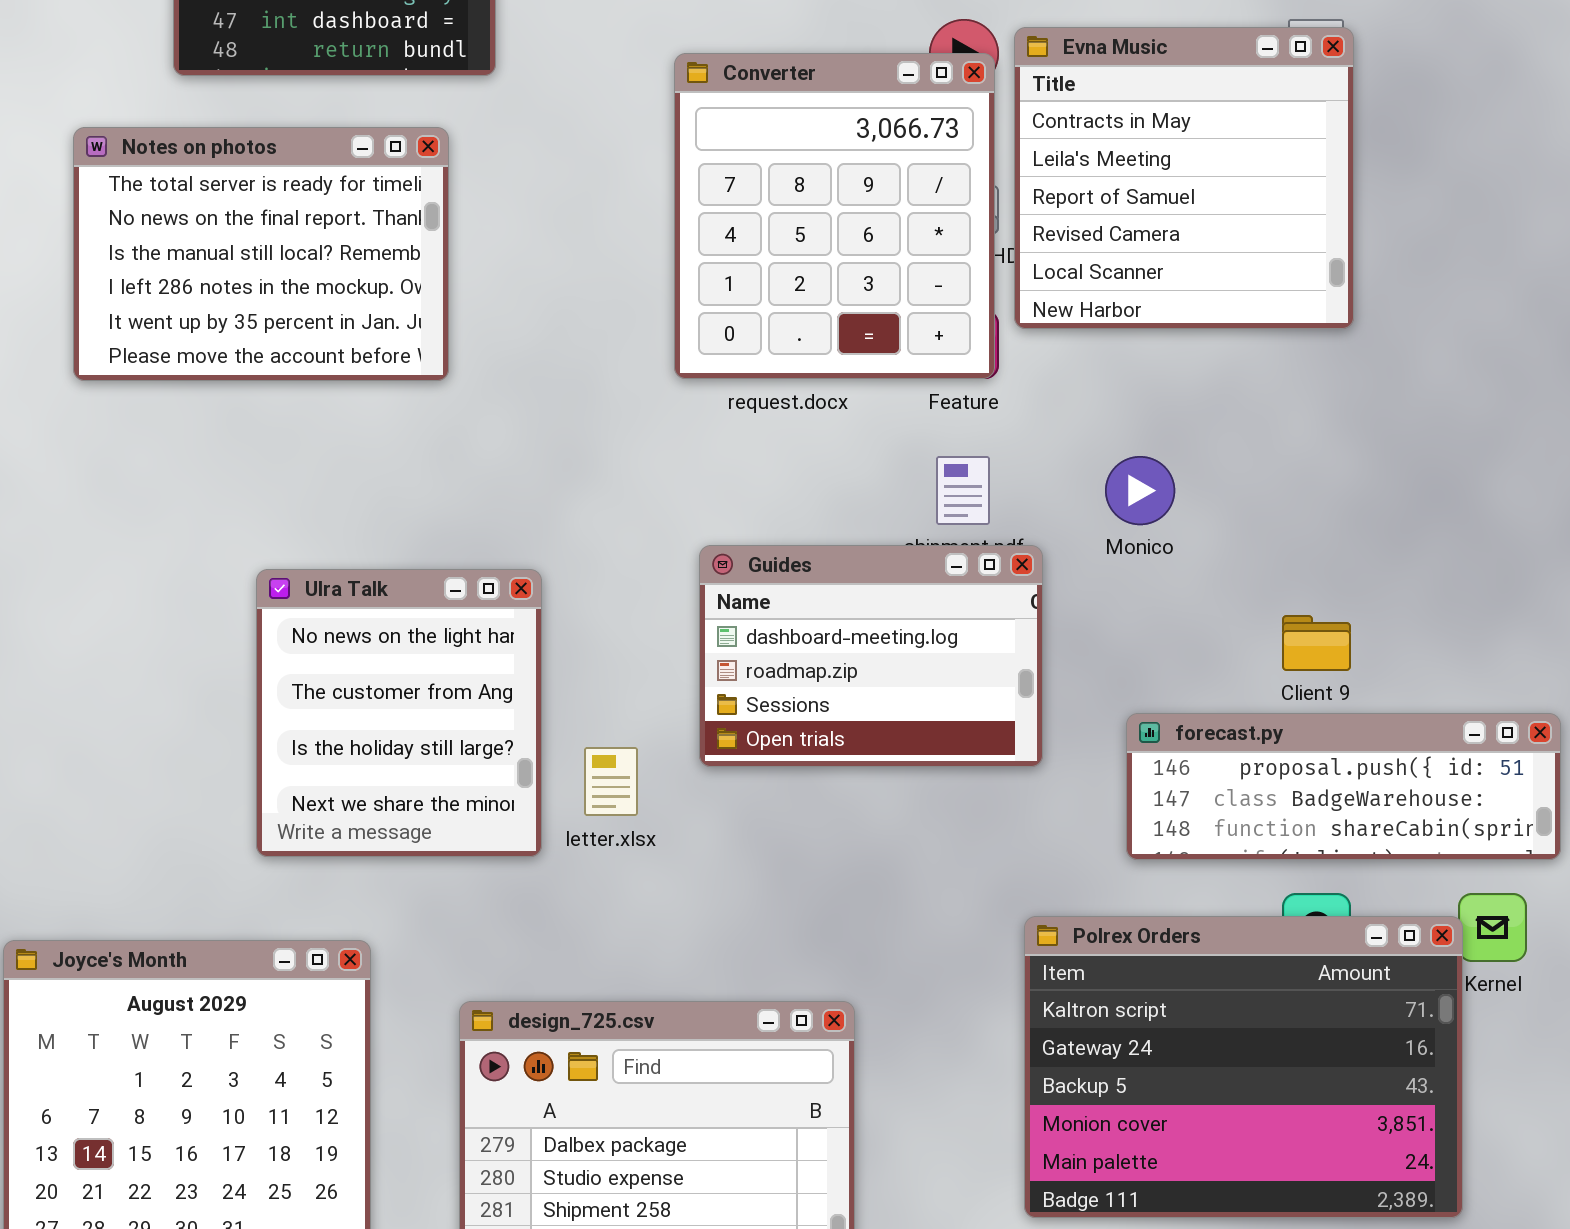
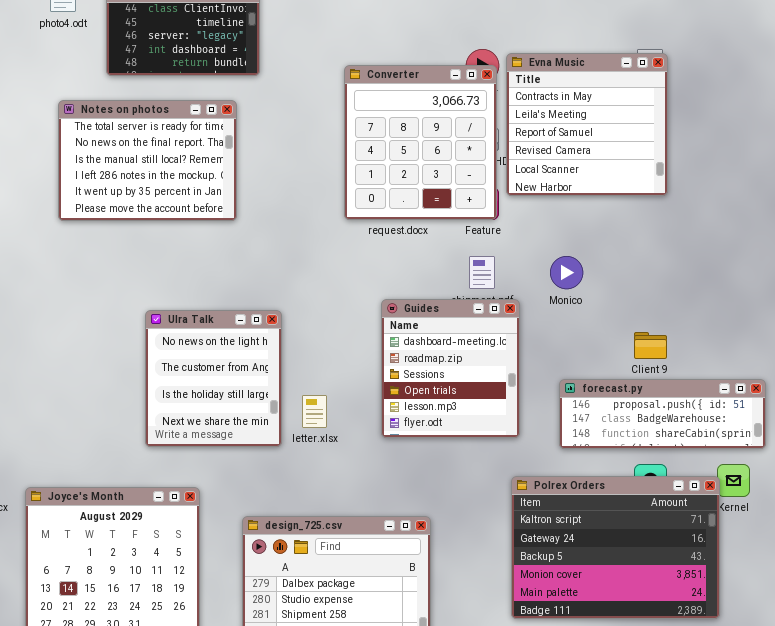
Guides: [699,545,1043,767] -> [381,299,520,438], resized

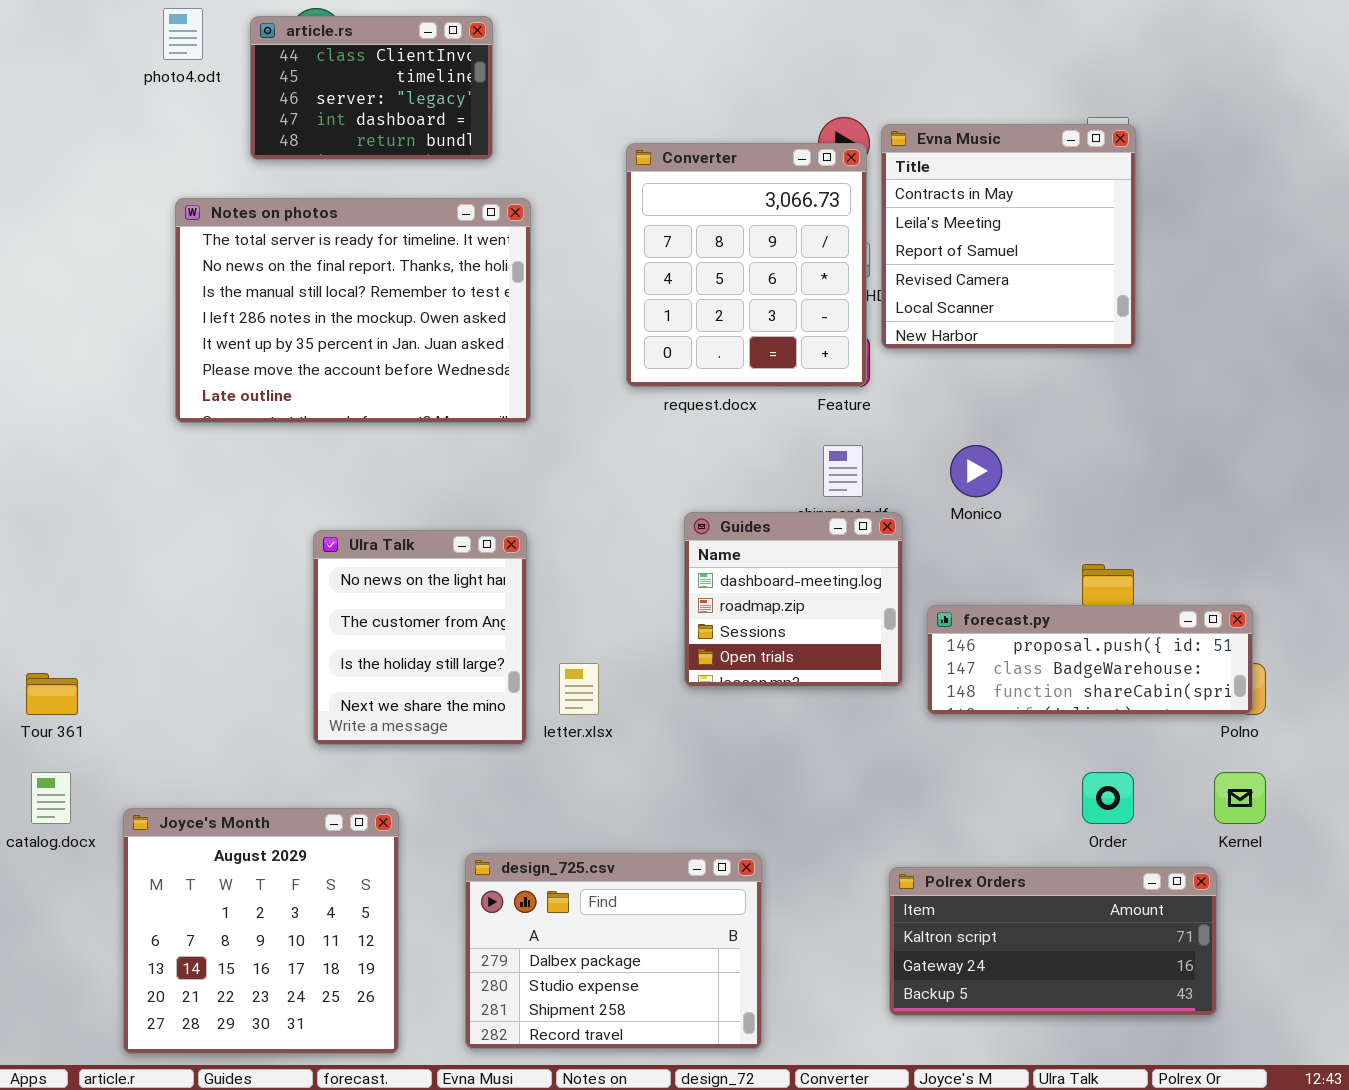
Notes on photos: [58,100,237,221] -> [175,198,531,423], resized
Guides: [381,299,520,438] -> [684,512,903,687], resized
forecast.py: [559,379,766,449] -> [927,605,1253,715], moved
Polrex Orders: [511,476,720,619] -> [889,867,1217,1016], resized

